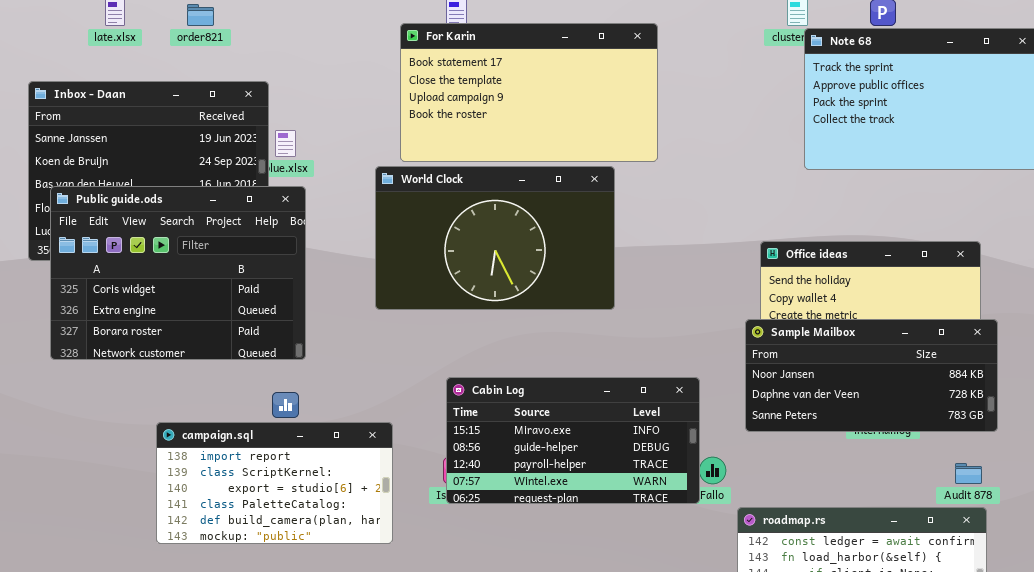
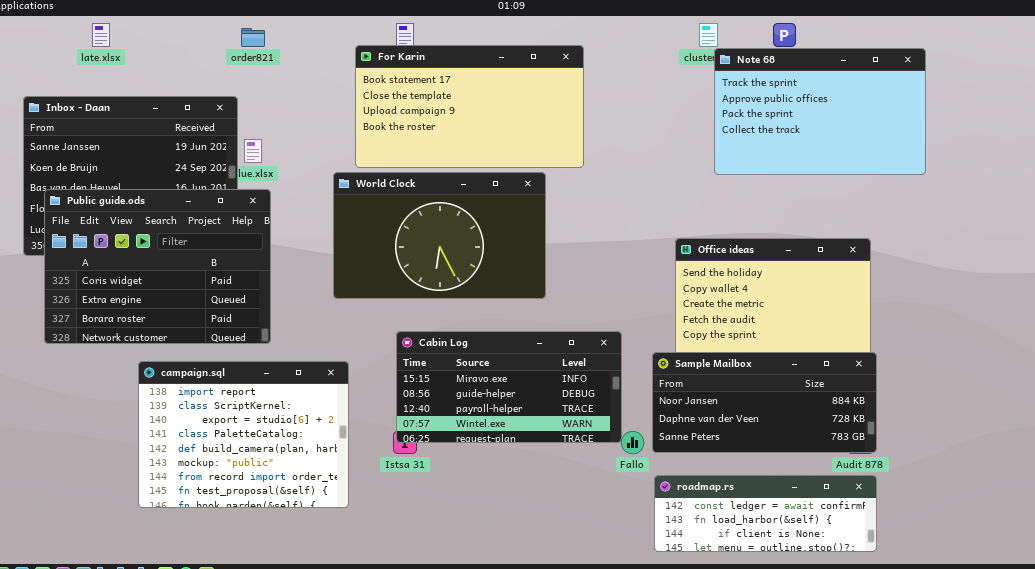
order821: [187,4,214,26] -> [241,28,265,47], moved
Sample Mailbox: [745,319,998,432] -> [652,352,877,453], moved
Cabin Log: [446,377,700,504] -> [396,331,622,443], moved
campaign.sql: [156,422,393,544] -> [138,361,349,508], resized

